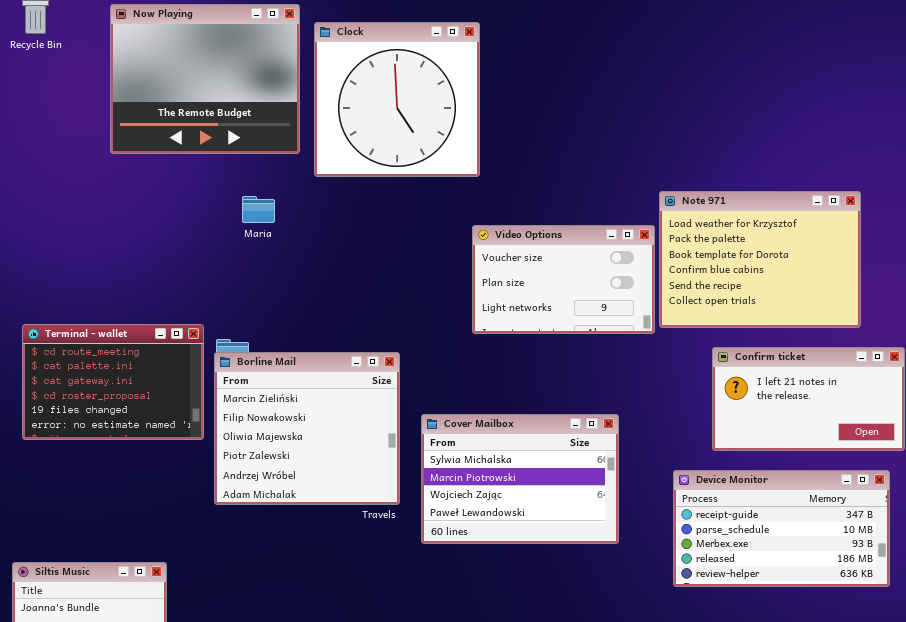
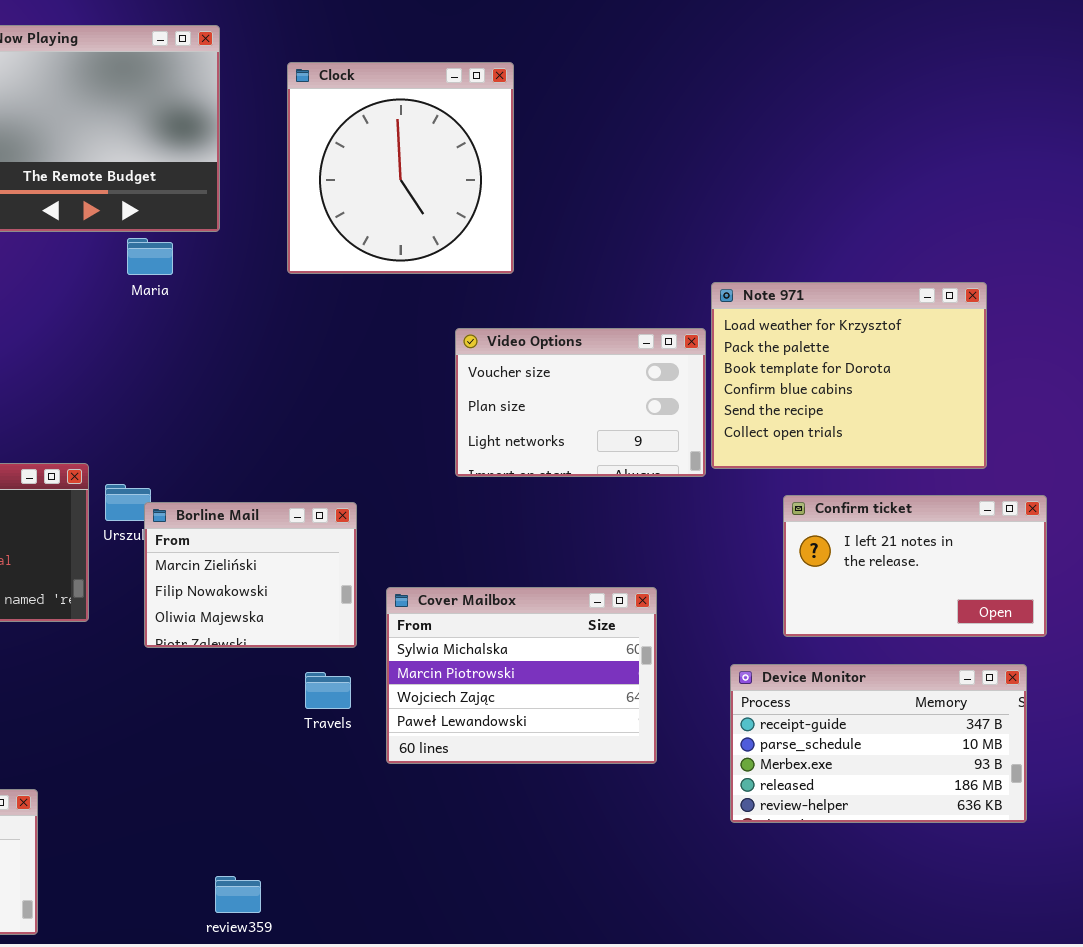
Clock: [314,22,480,177] -> [287,62,514,274], moved
Maria: [242,196,275,223] -> [127,238,173,275], moved
Borline Mail: [214,352,400,505] -> [144,502,357,648], resized

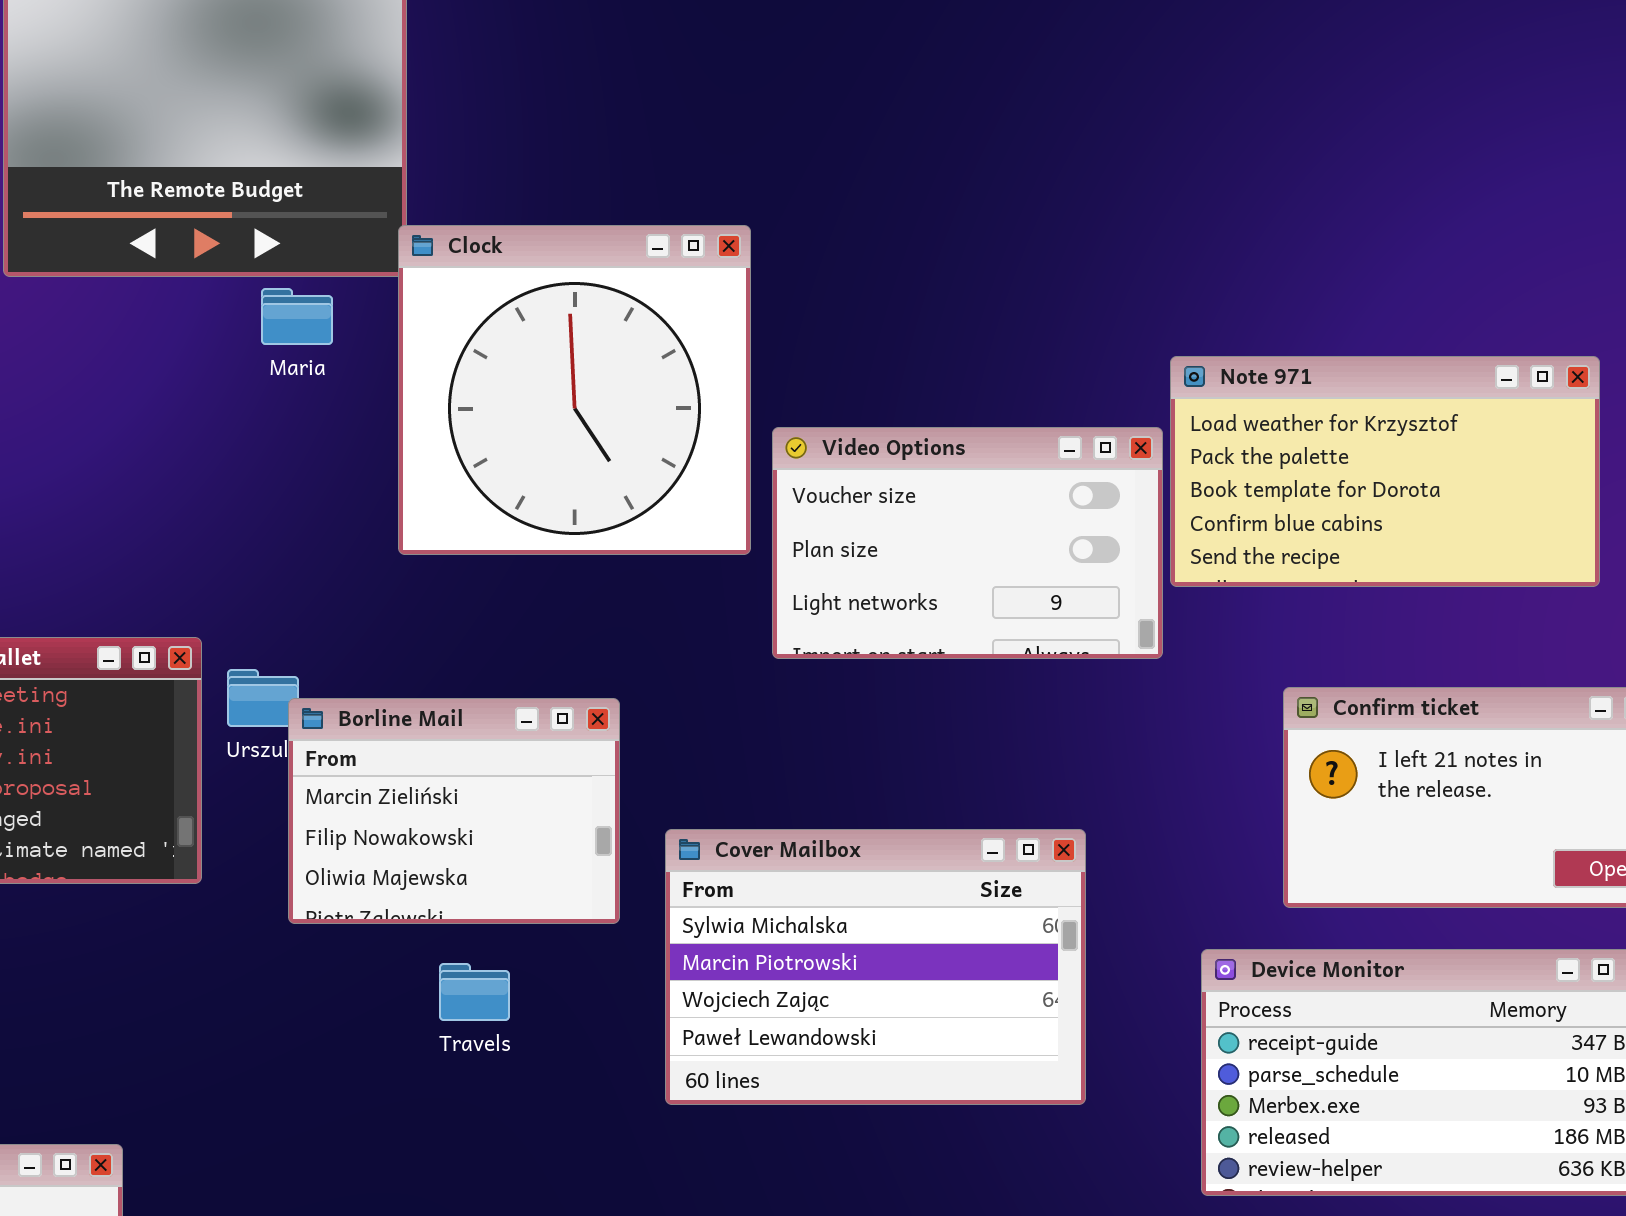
Clock: [287,62,514,274] -> [398,225,751,555], moved
Note 971: [711,282,987,469] -> [1170,356,1600,587], resized
Travels: [305,672,351,709] -> [439,963,510,1021], moved

